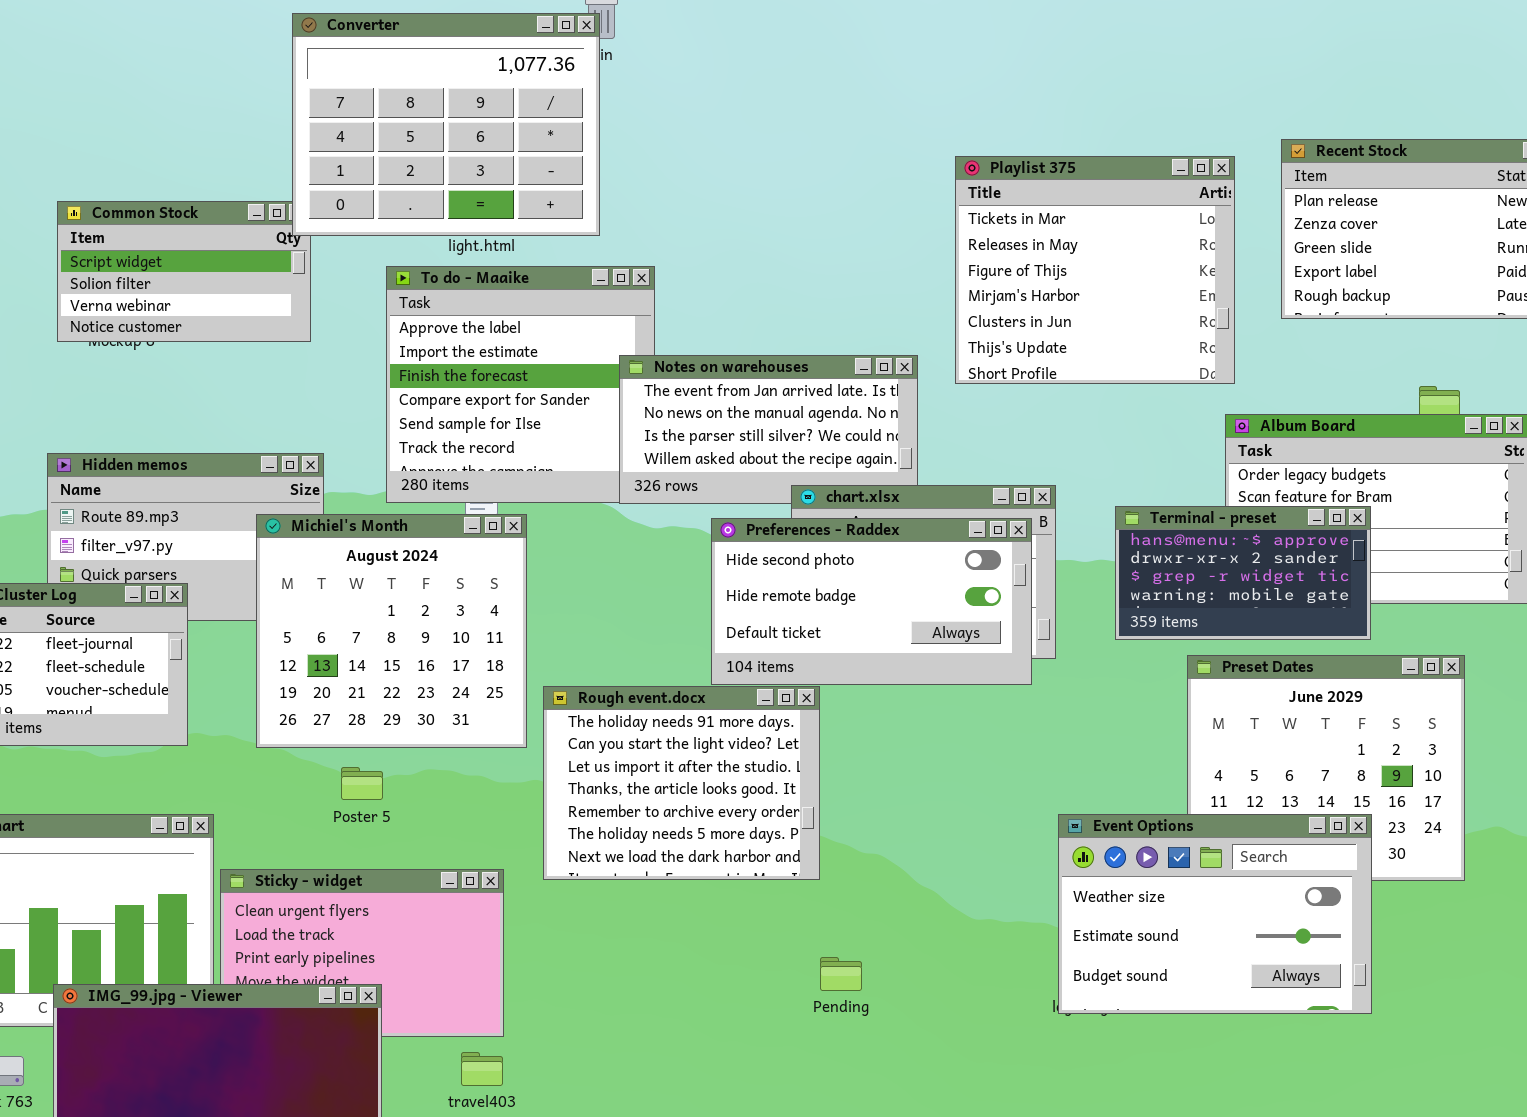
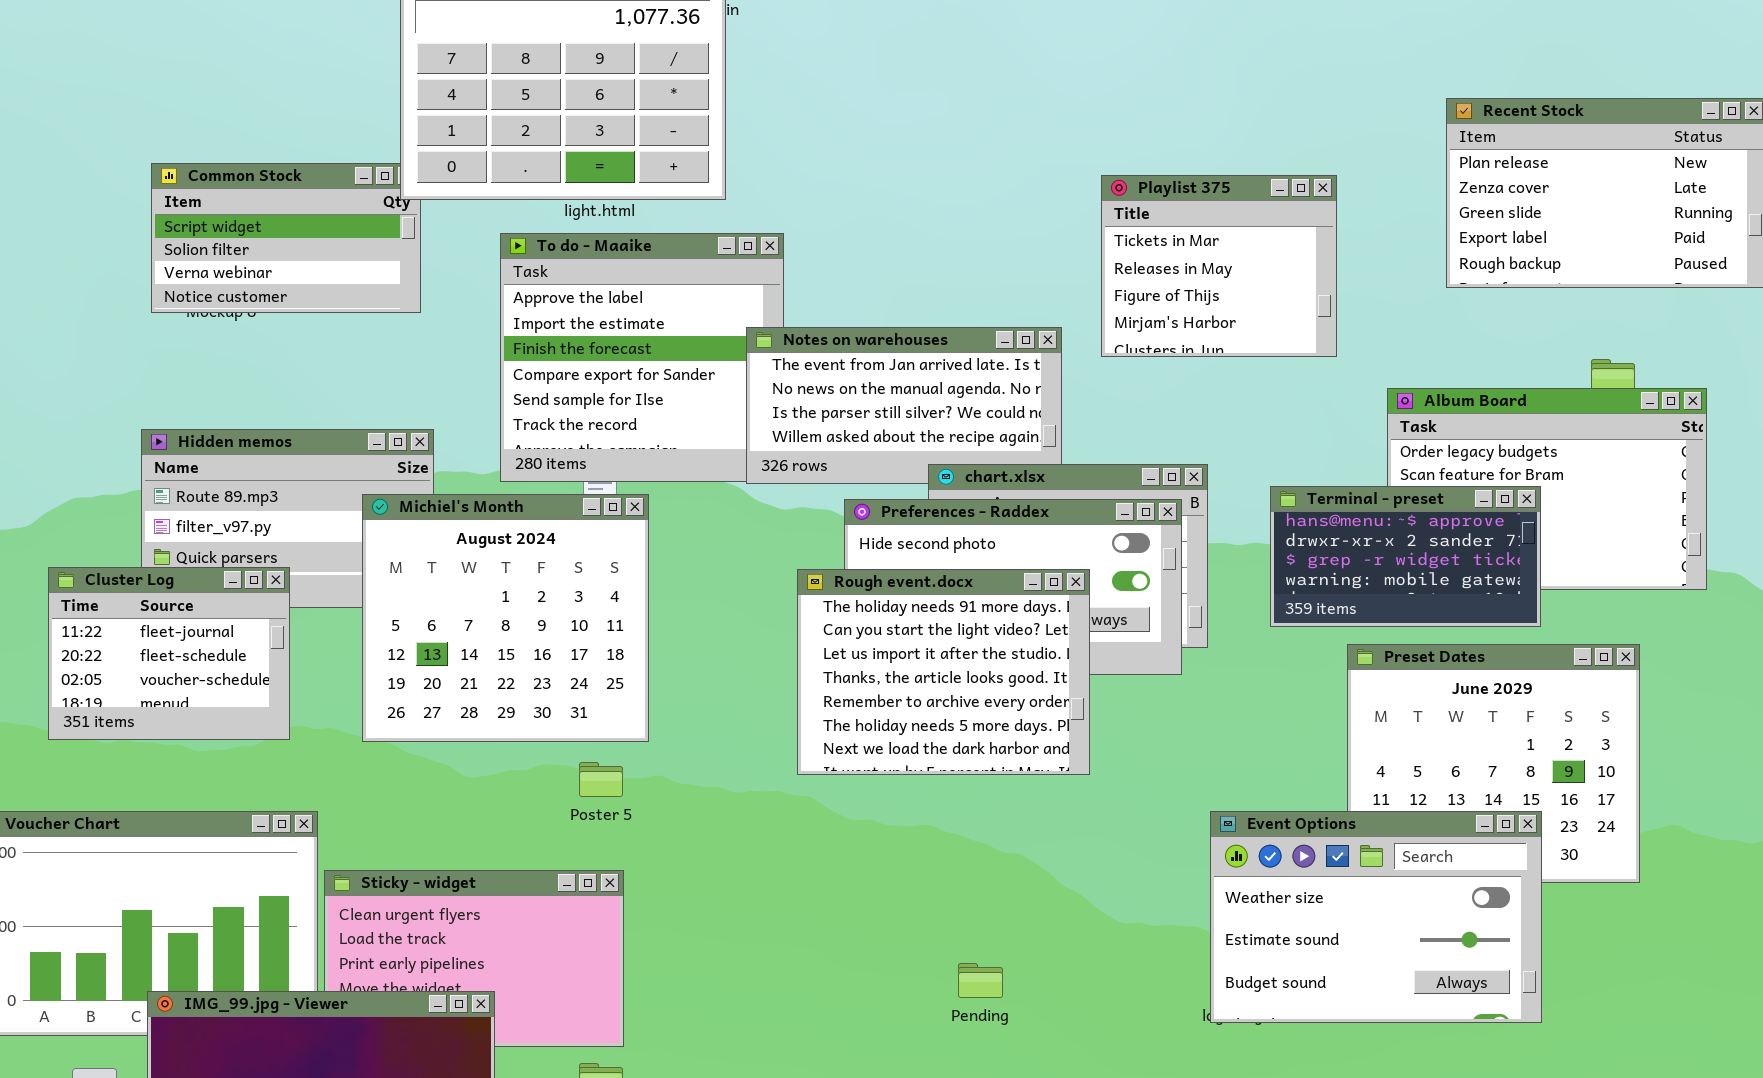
Playlist 375: [955,156,1235,384] -> [1101,175,1337,357], resized
Rough event.docx: [543,686,820,880] -> [797,569,1090,775], moved
Poster 5: [341,767,383,800] -> [579,762,623,797], moved

